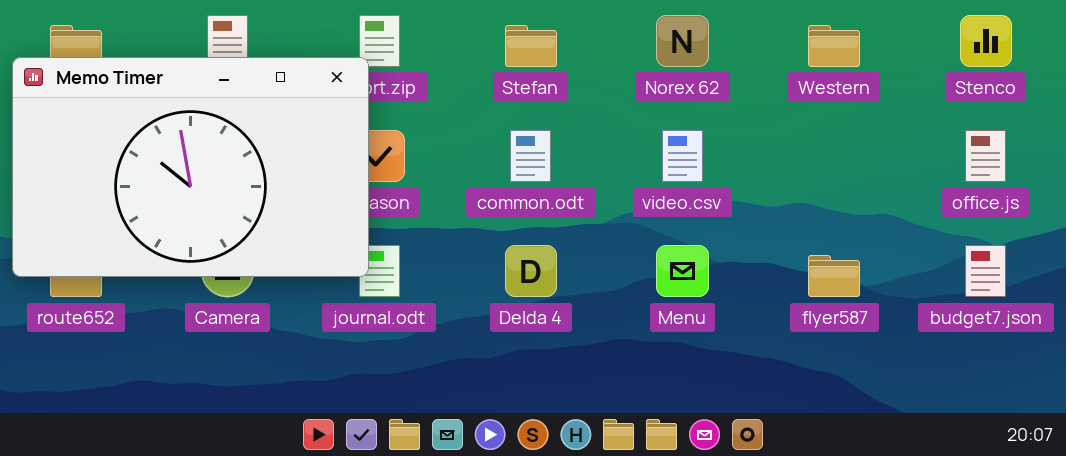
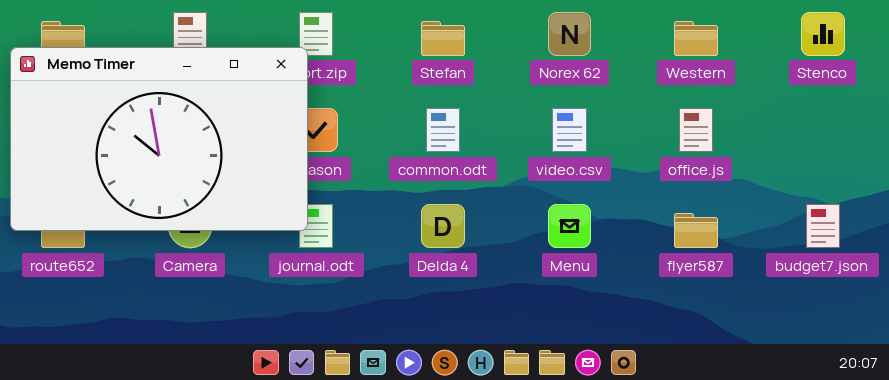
office.js: [965,130,1006,182] -> [679,108,713,152], moved

